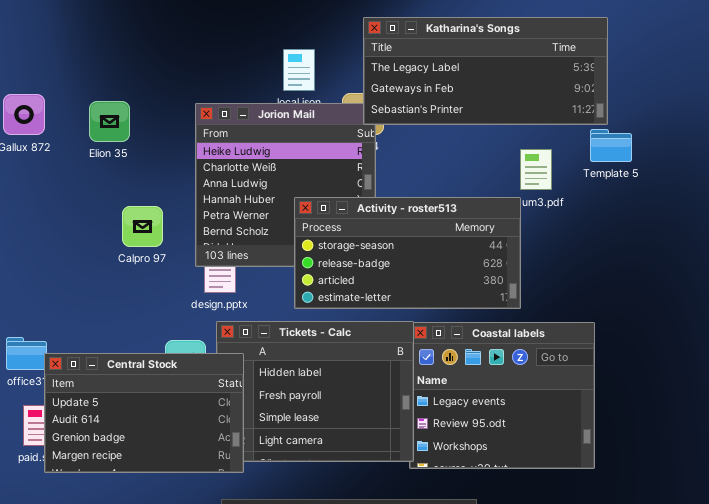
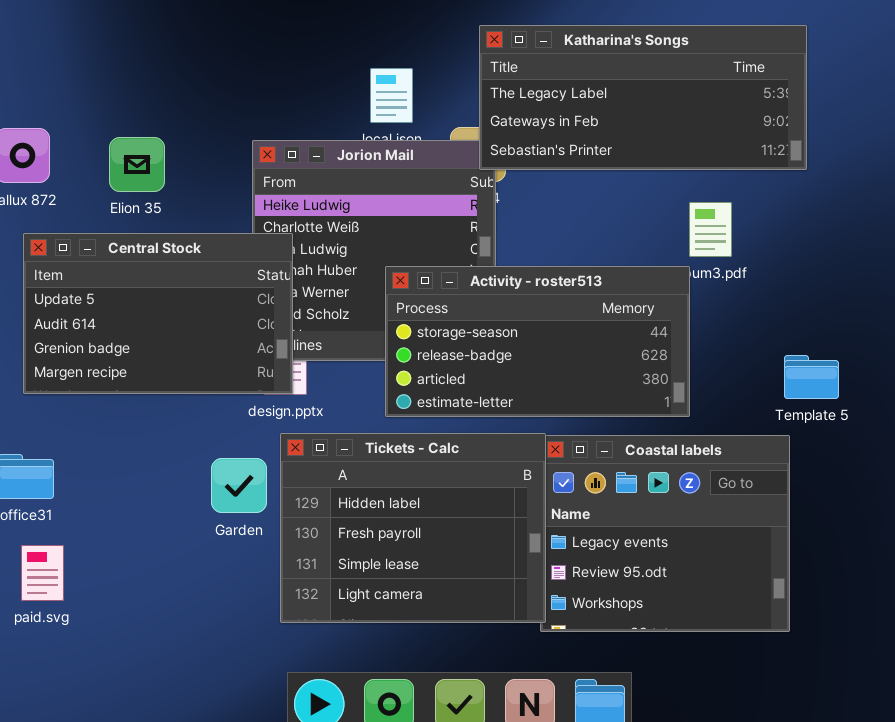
Template 5: [590,129,632,162] -> [784,355,839,399], moved
Central Stock: [44,353,244,473] -> [23,233,293,394], moved

